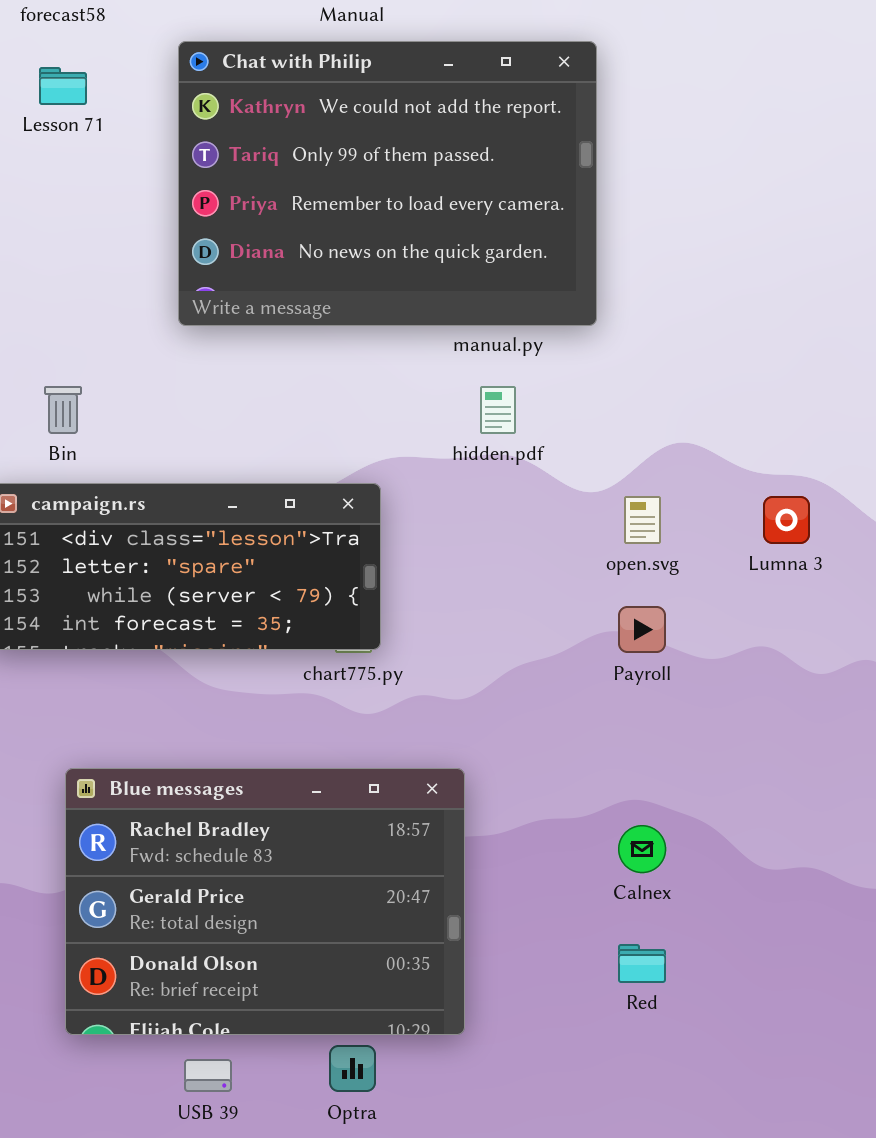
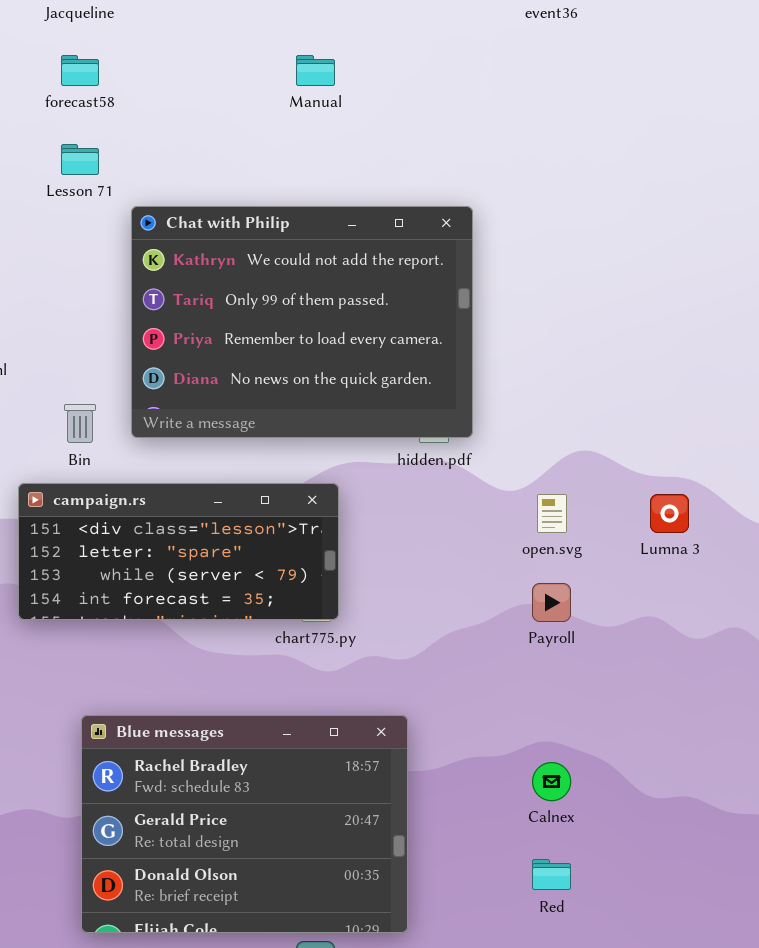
Chat with Philip: [178,41,597,326] -> [131,206,473,438], moved

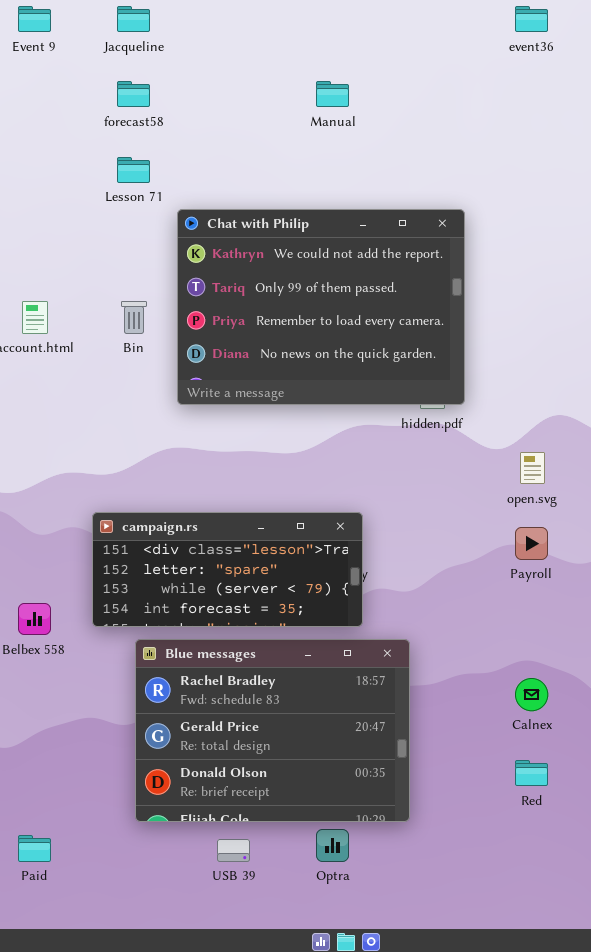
Bin: [64,404,96,443] -> [121,301,147,334], moved
campaign.rs: [18,483,339,620] -> [92,512,363,627], moved

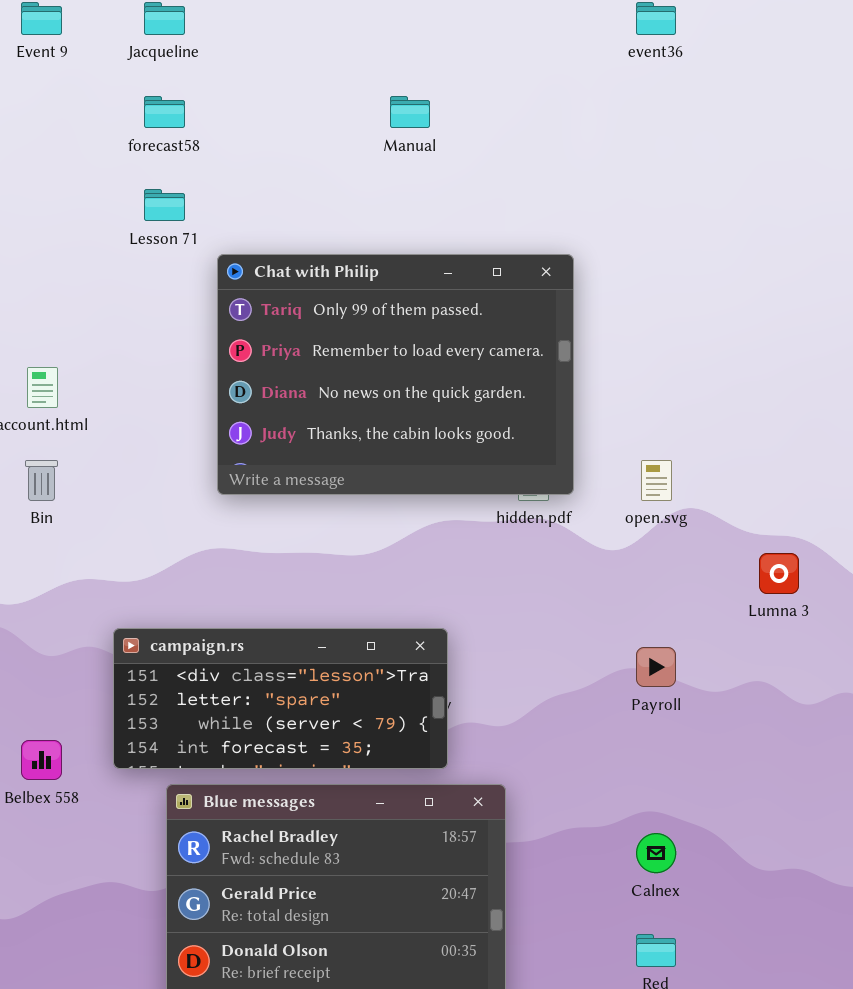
Chat with Philip: [177,209,465,405] -> [217,254,574,495], scrolled down 1 row
Bin: [121,301,147,334] -> [25,460,58,501], moved
open.svg: [520,452,545,484] -> [641,460,672,501], moved

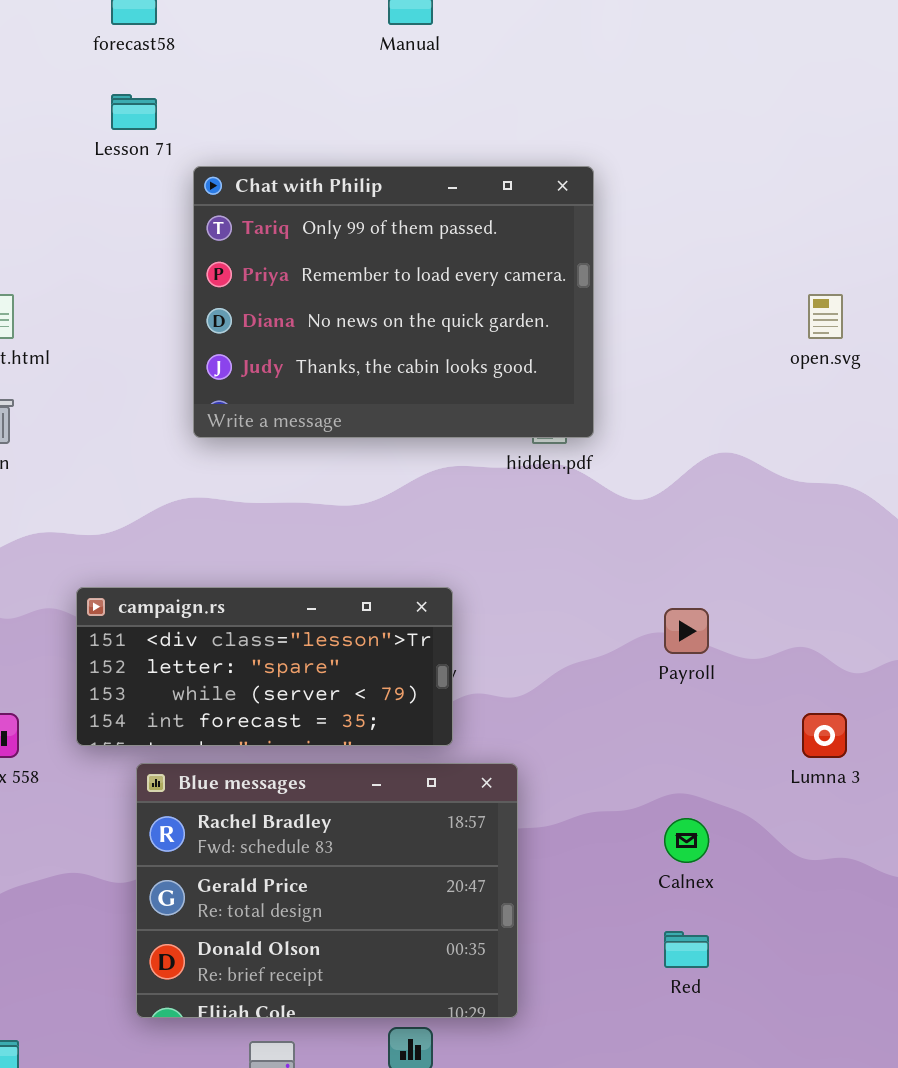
open.svg: [641,460,672,501] -> [808,294,843,339], moved
Lumna 3: [759,553,799,594] -> [802,713,847,758], moved

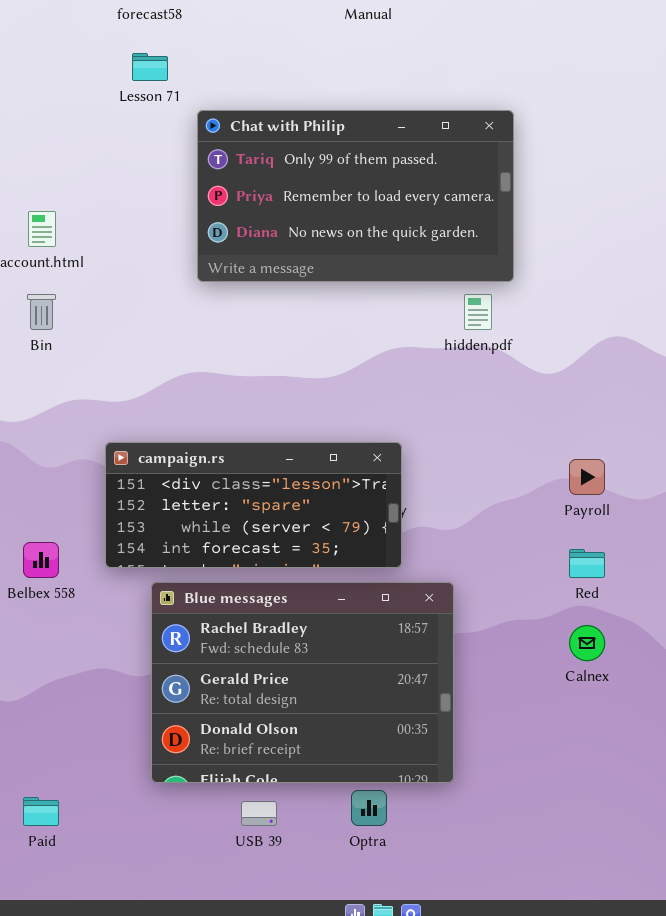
Chat with Philip: [193,166,594,438] -> [197,110,514,282], resized
Red: [664,931,709,968] -> [569,549,605,578], moved

